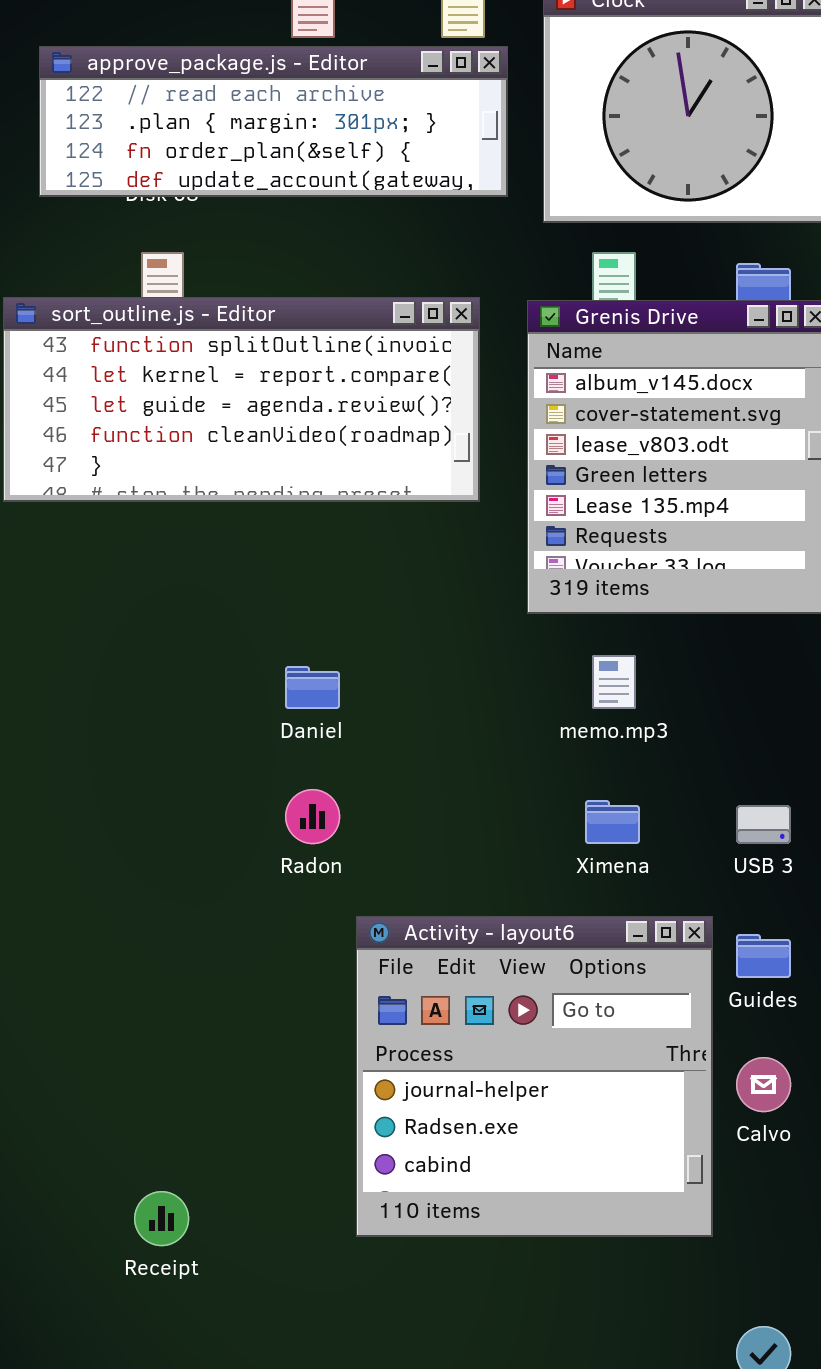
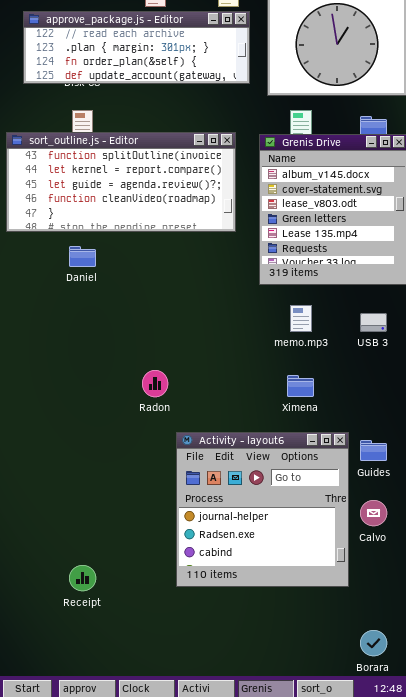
Daniel: [285,666,340,709] -> [69,246,96,267], moved
USB 3: [736,805,791,844] -> [360,313,387,332], moved

